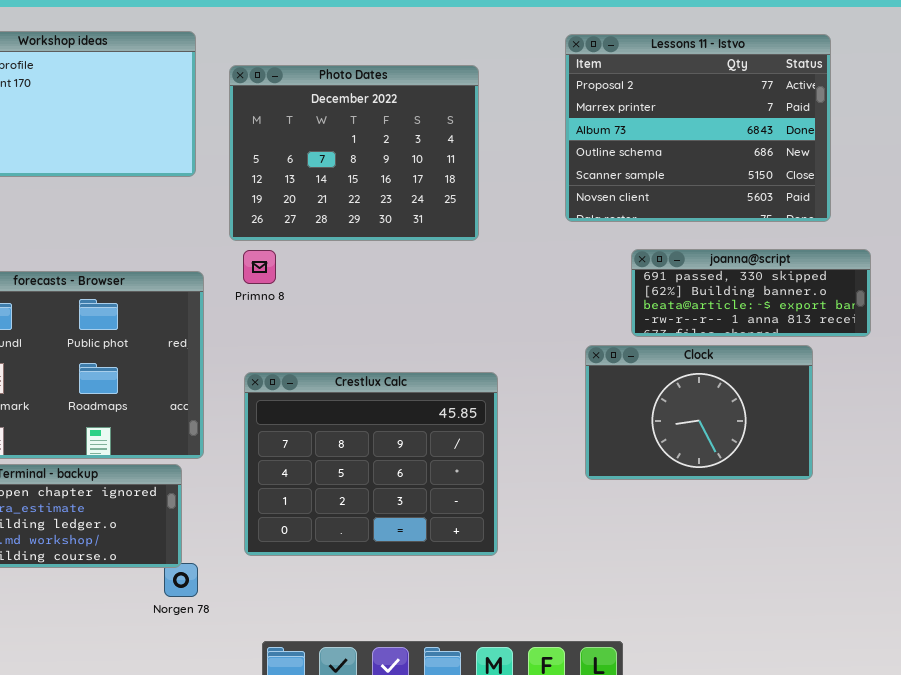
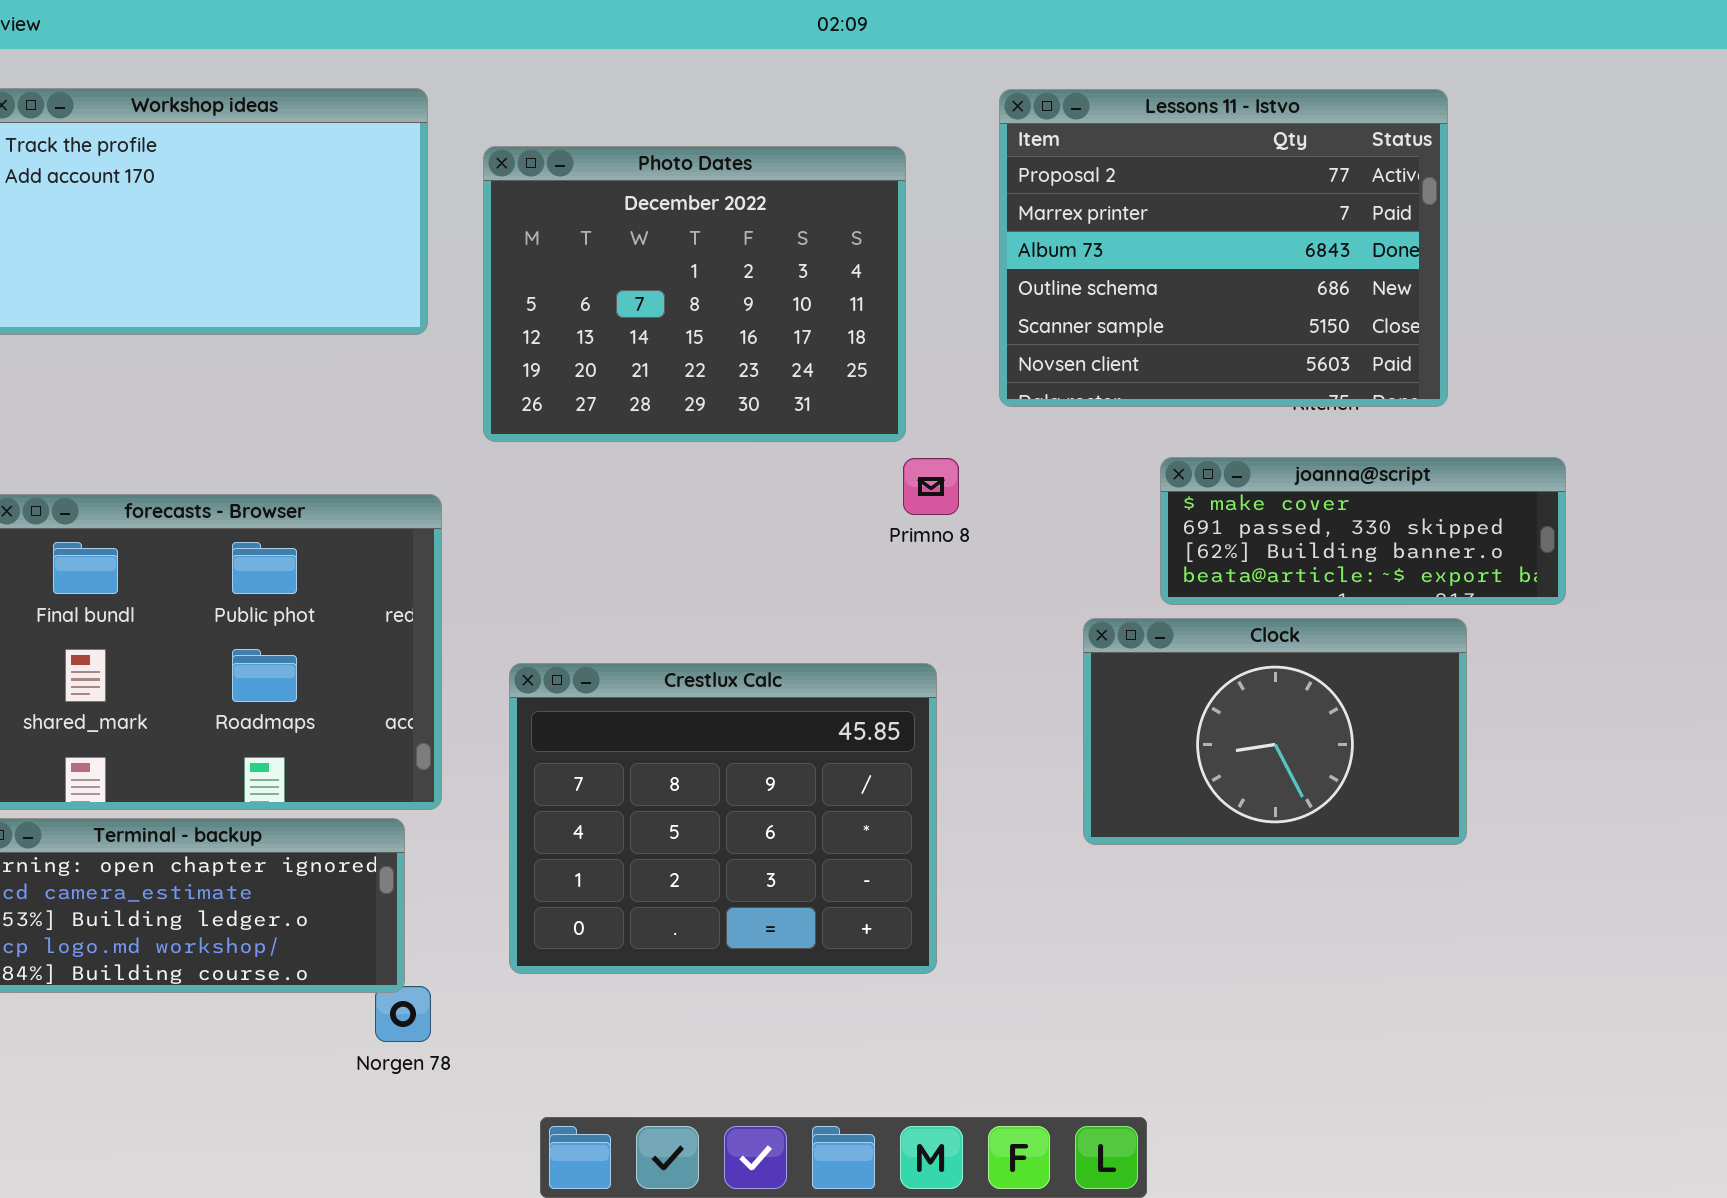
Lessons 11 - Istvo: [565,34,831,222] -> [999,89,1448,407], moved
joanna@script: [631,249,871,337] -> [1160,457,1566,605], scrolled up 1 row
Primno 8: [243,250,276,284] -> [903,458,959,515], moved

